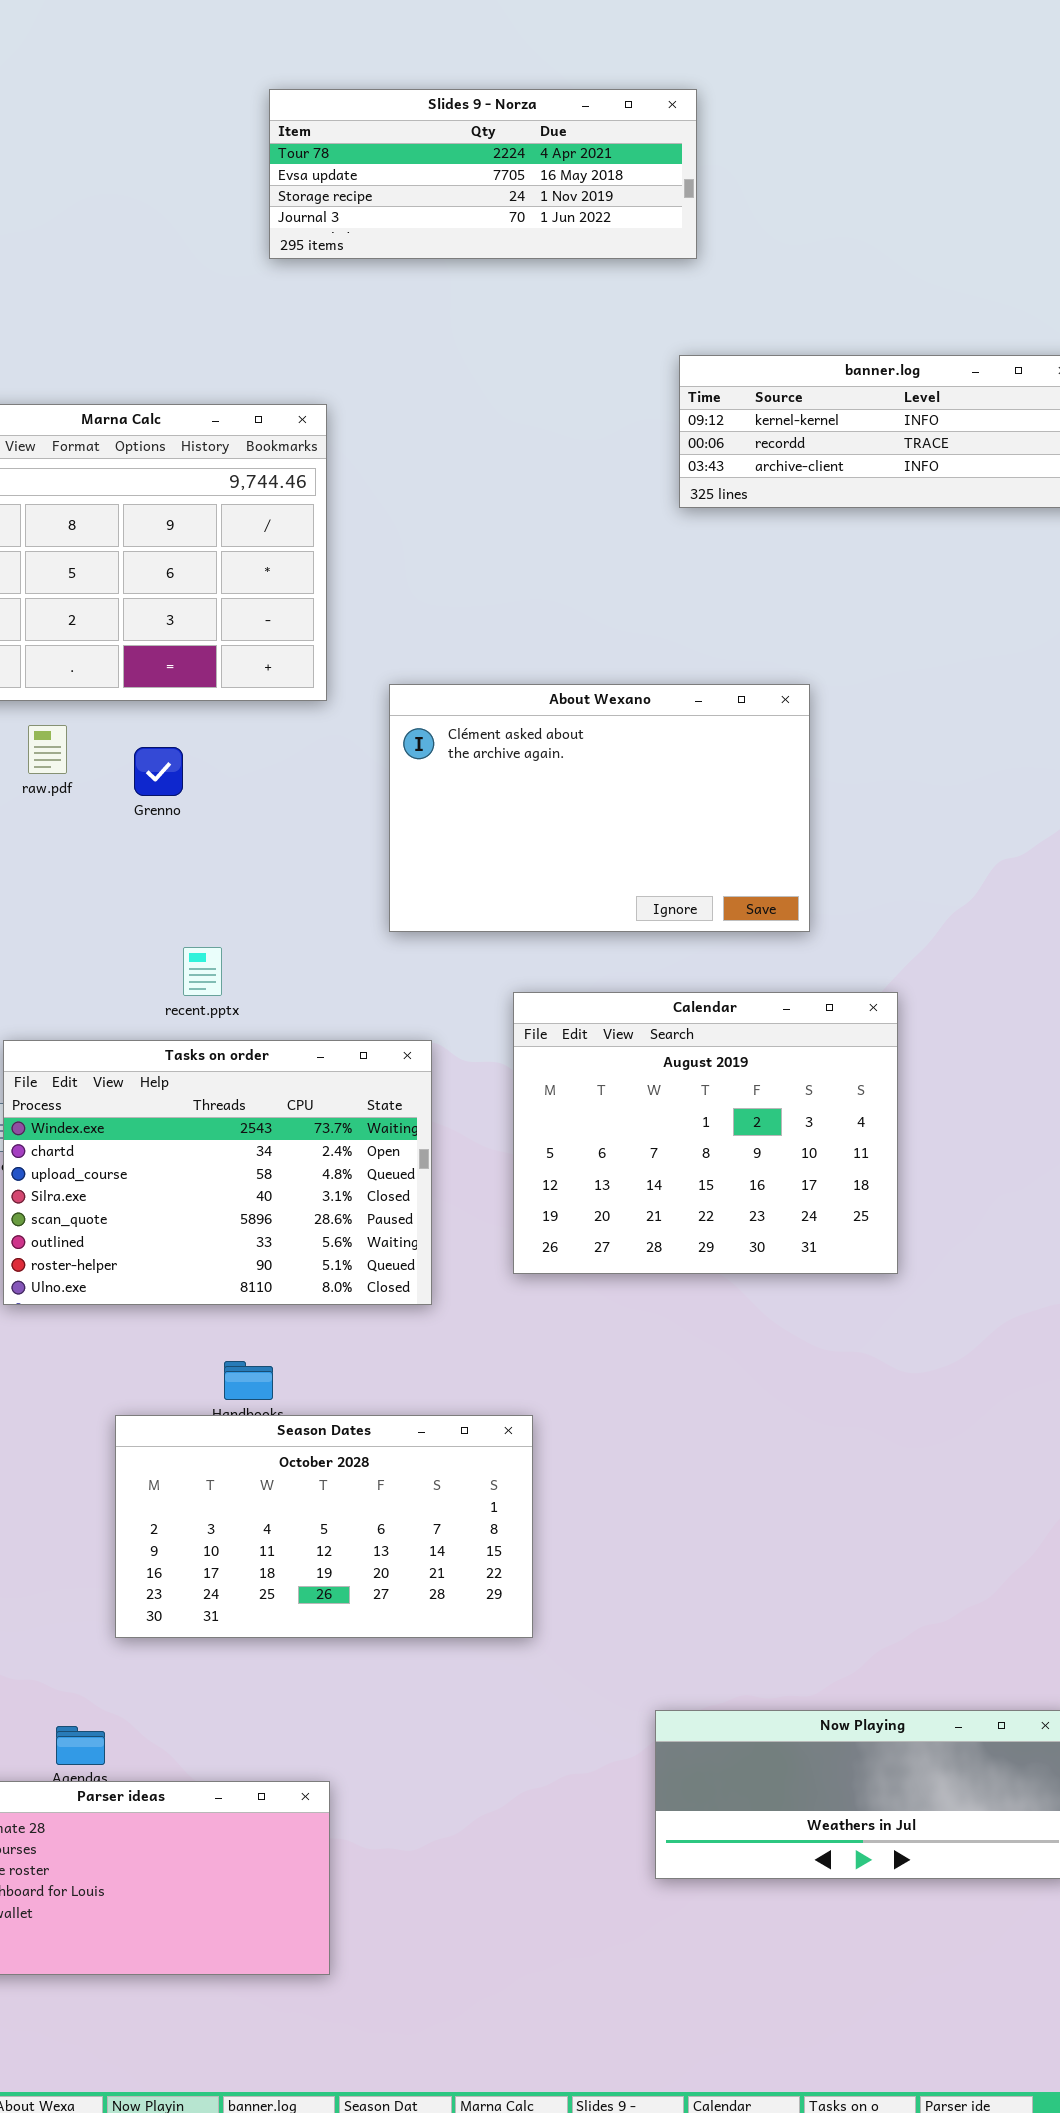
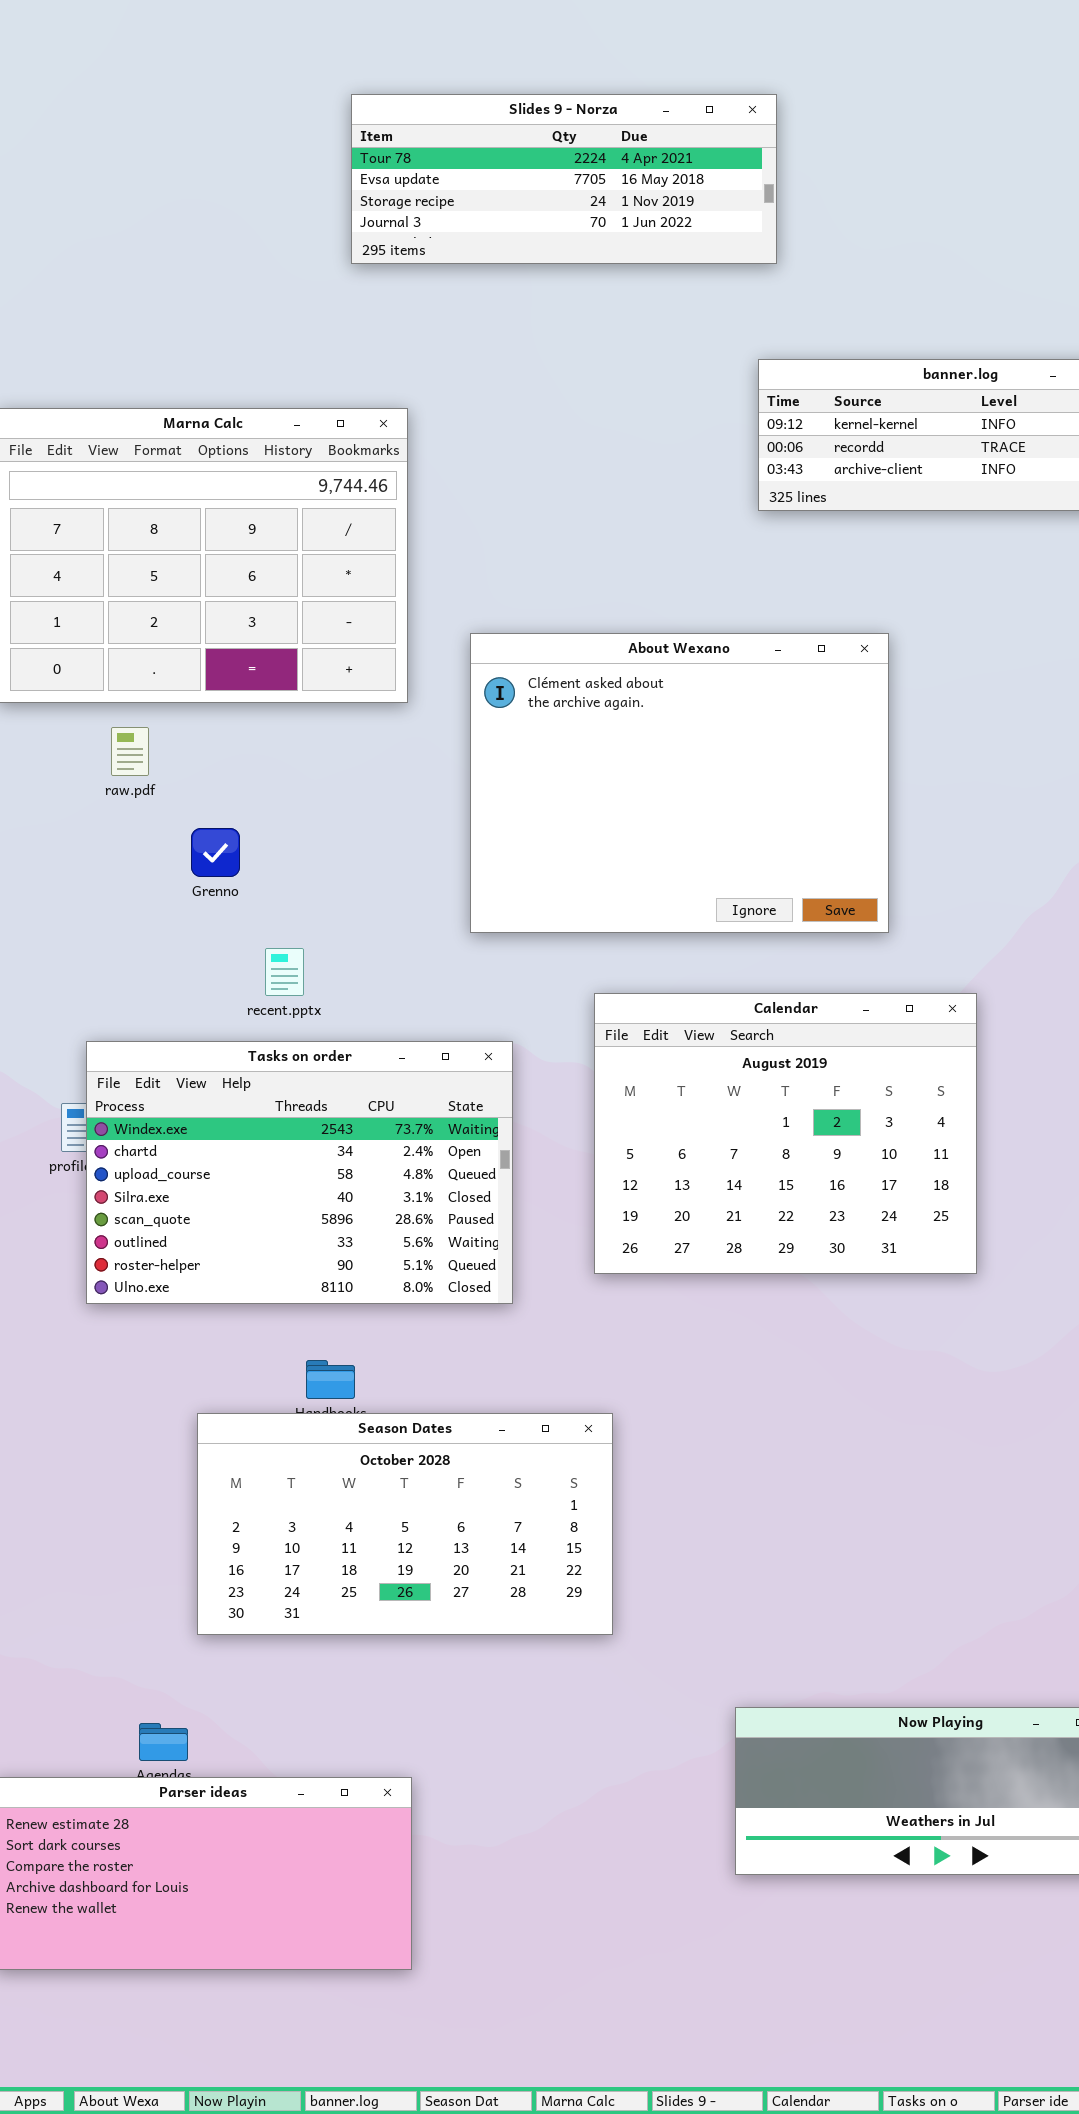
About Wexano: [389,684,810,932] -> [470,633,889,933], resized
Grenno: [134,747,183,796] -> [191,828,240,877], moved

